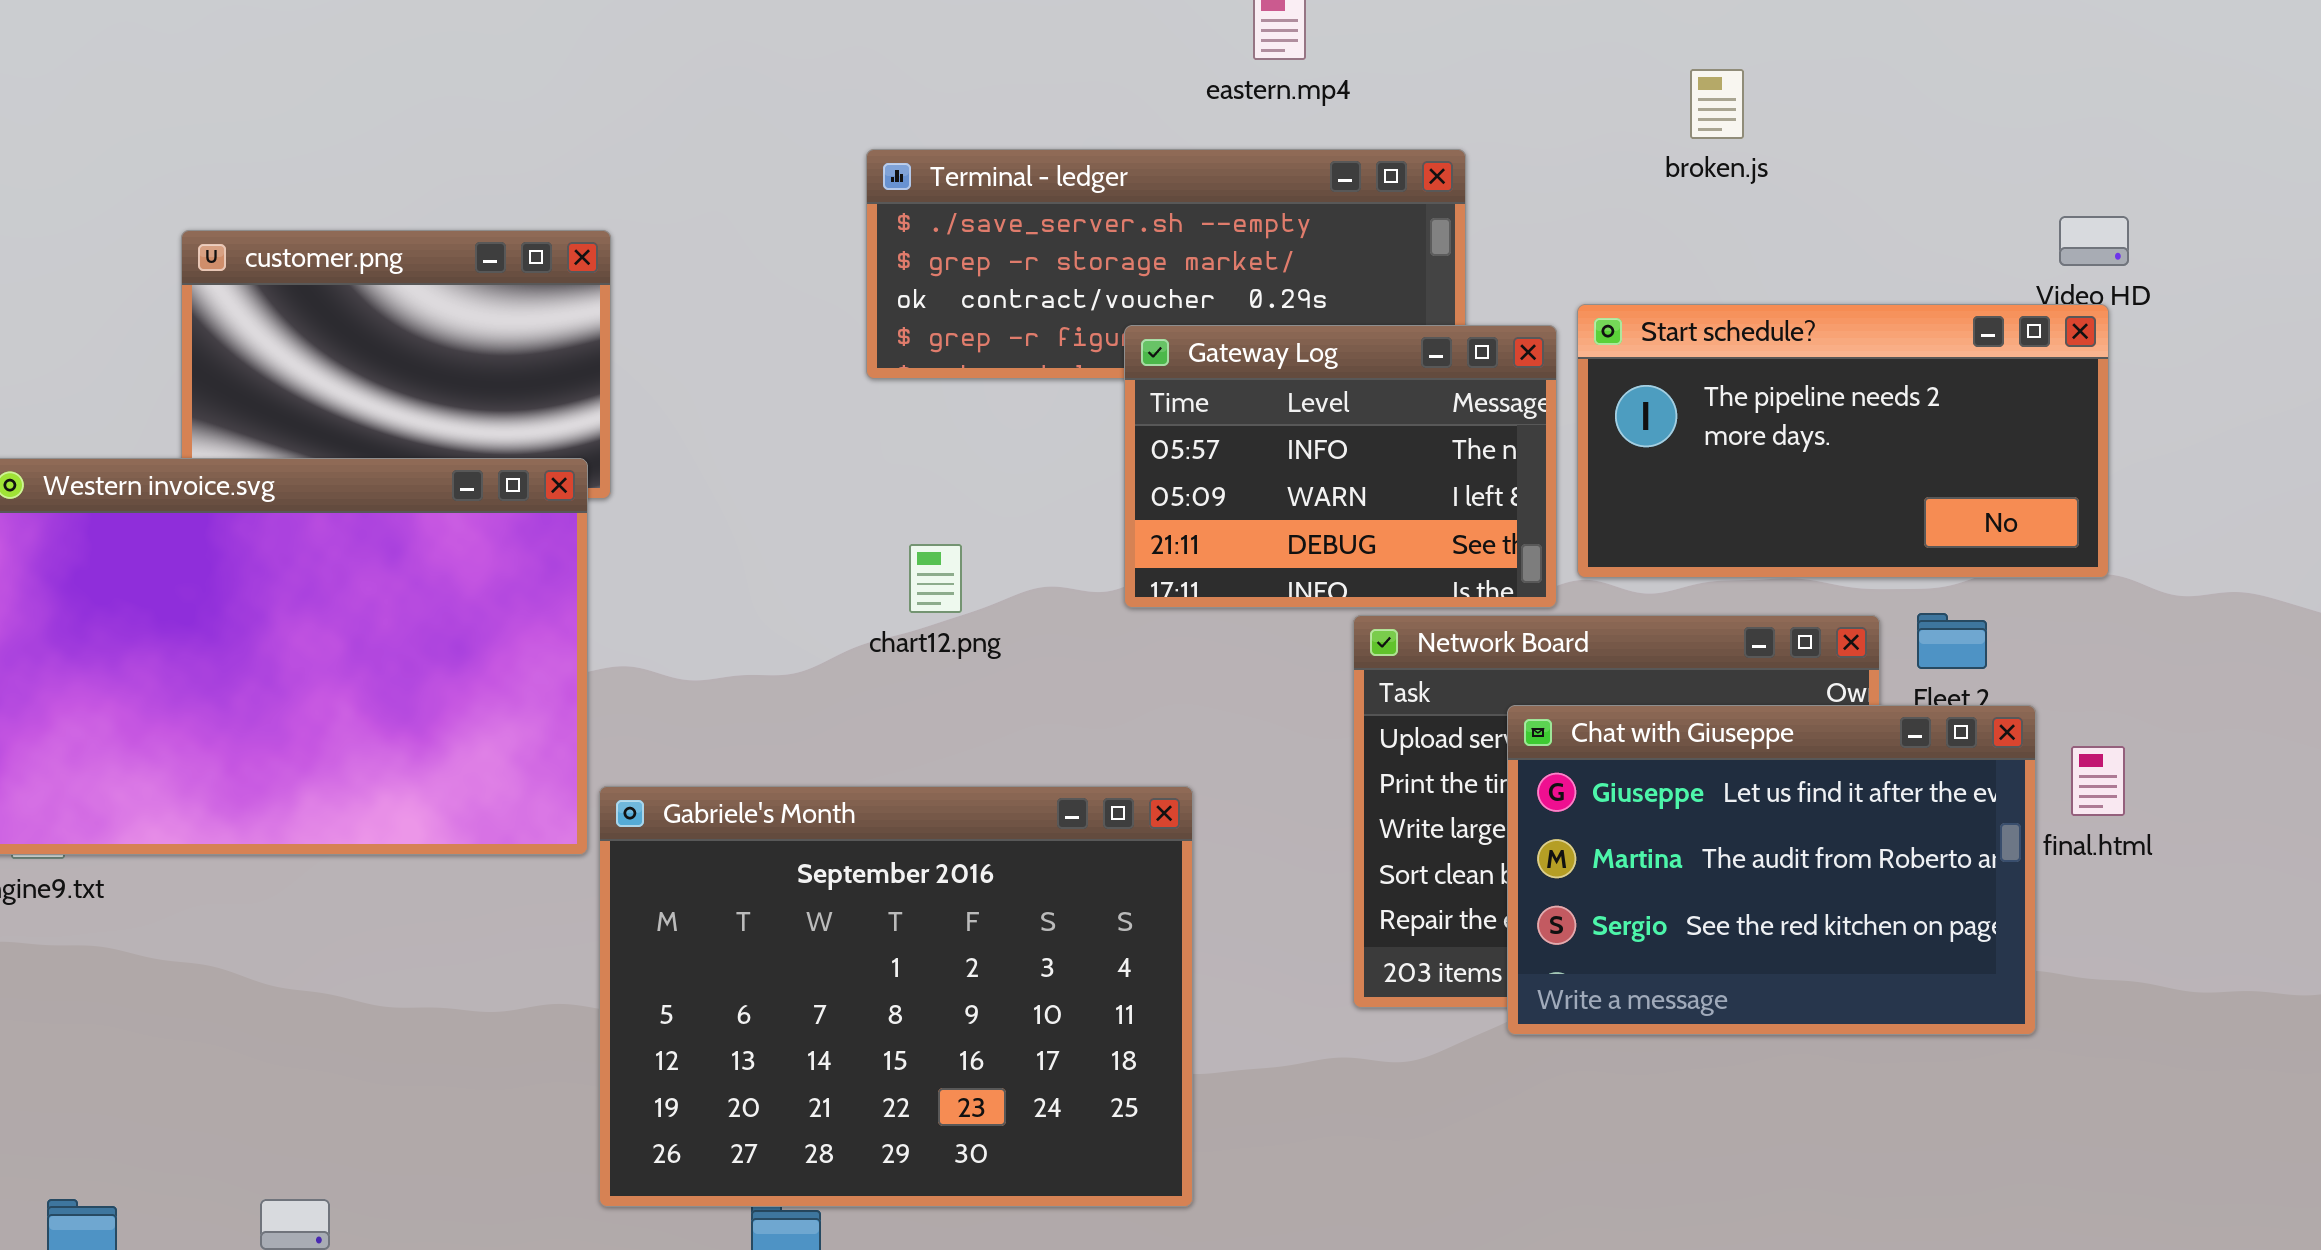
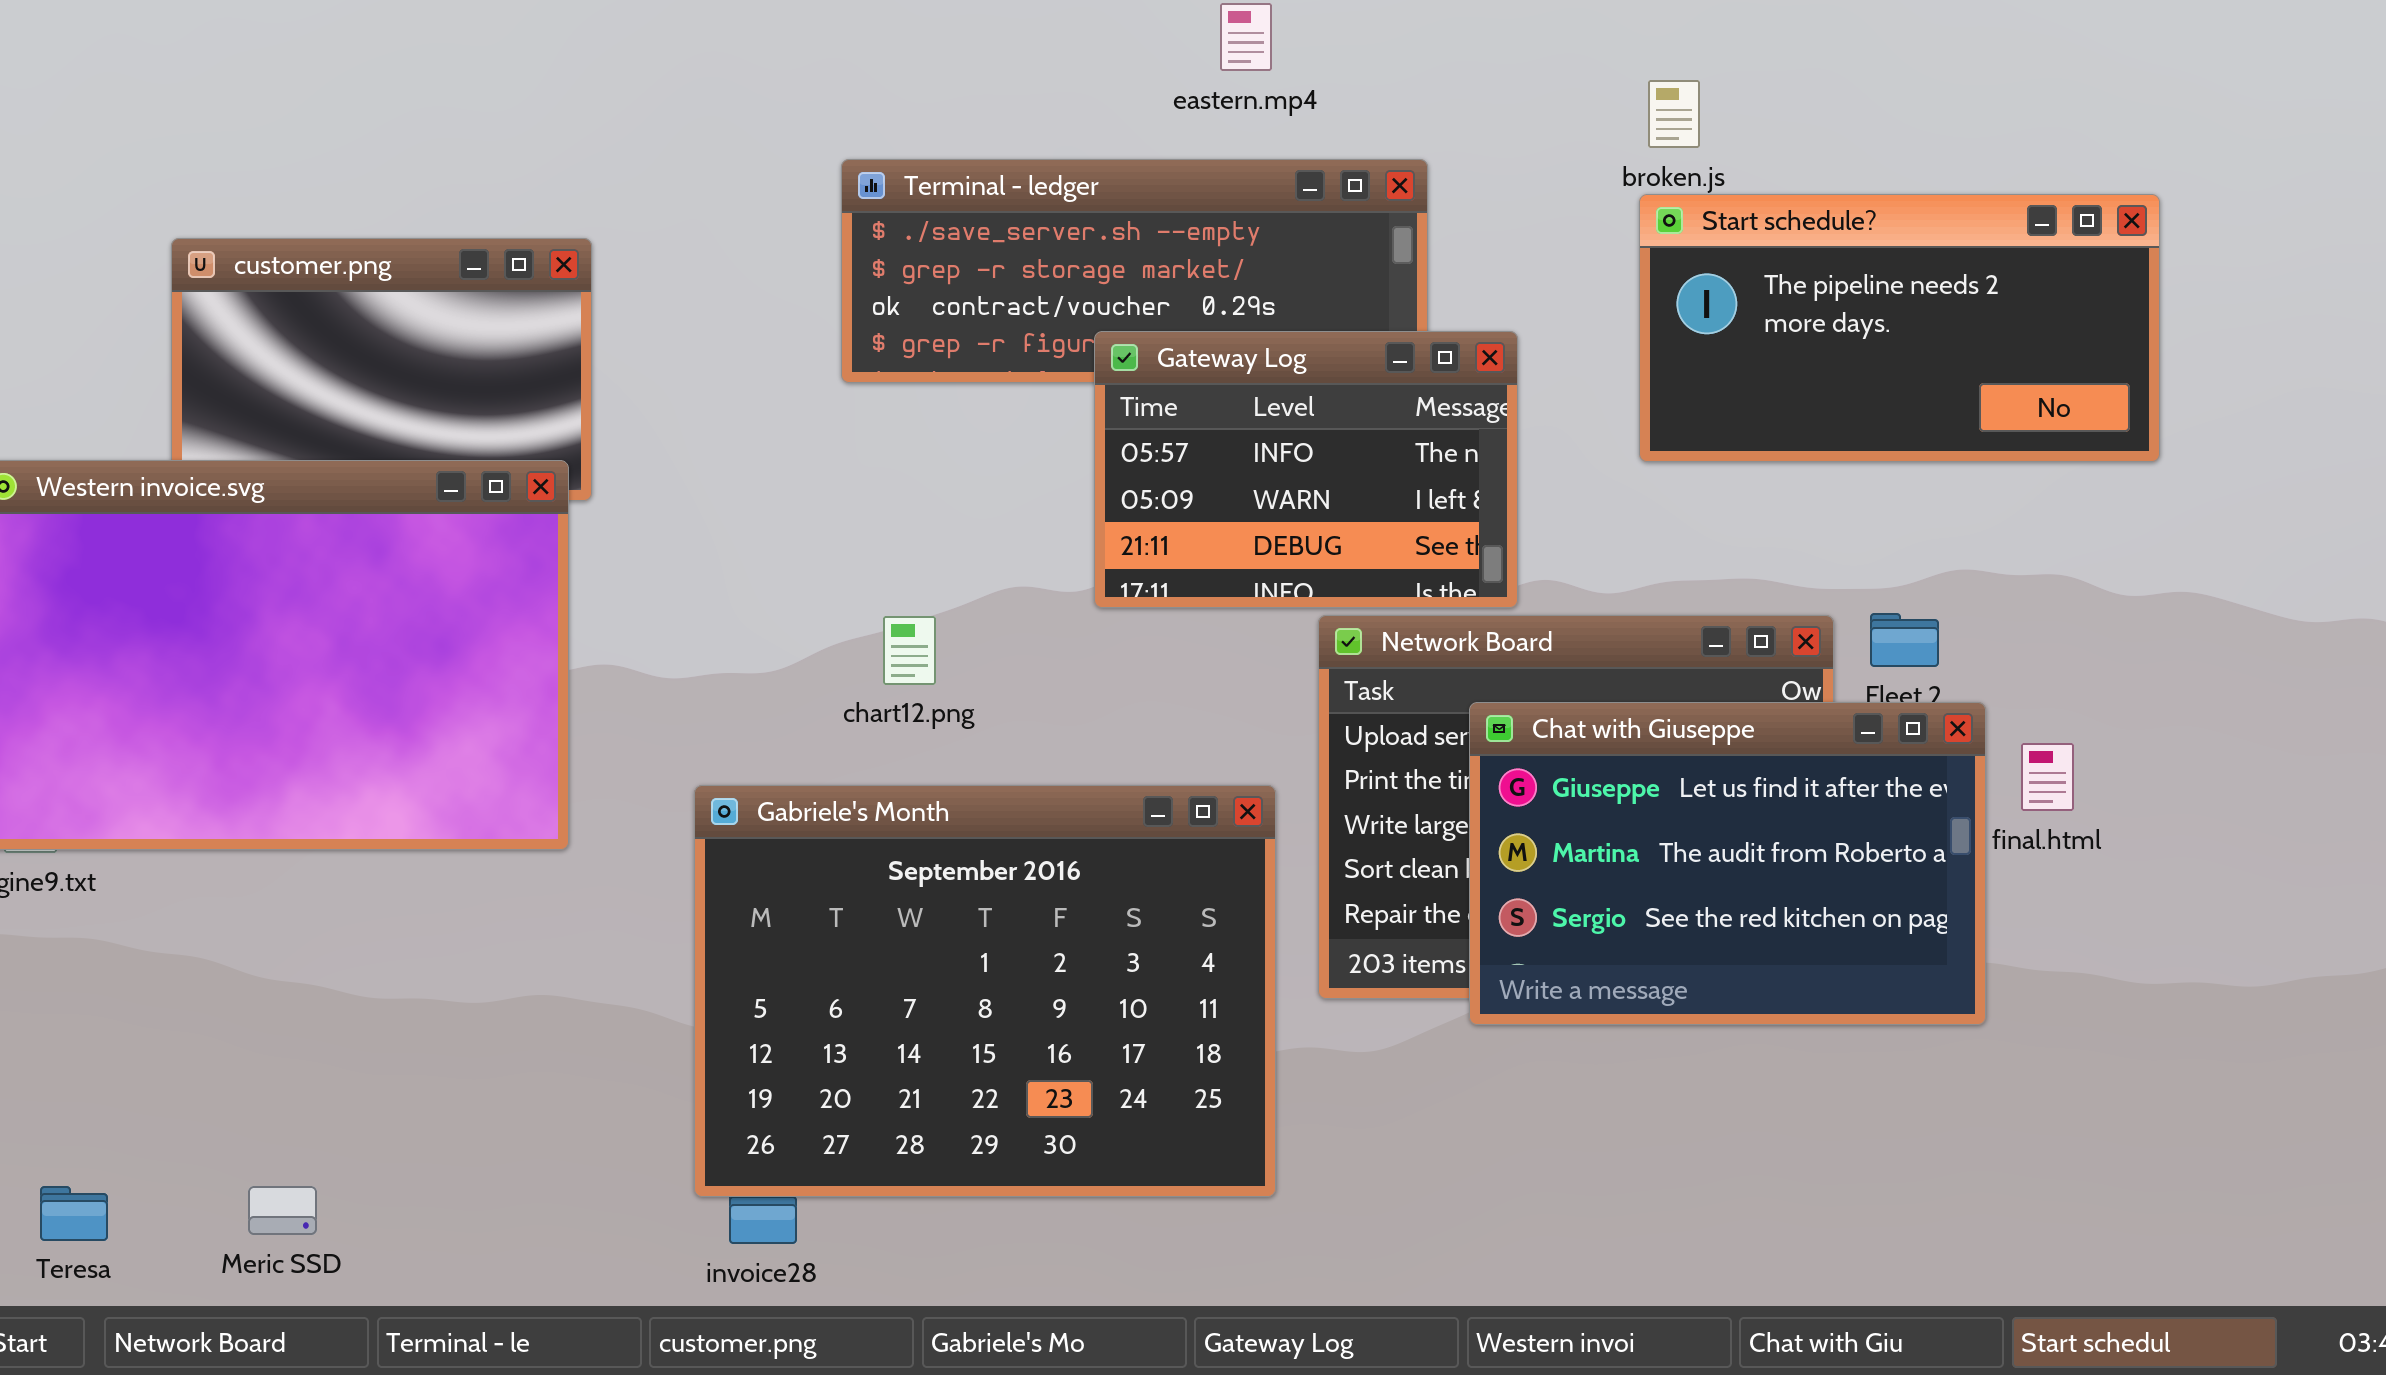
Start schedule?: [1577,304,2109,578] -> [1639,194,2160,462], moved
chart12.png: [909,544,962,613] -> [883,616,936,685], moved
Gabriele's Month: [599,786,1193,1207] -> [694,785,1276,1197], moved

